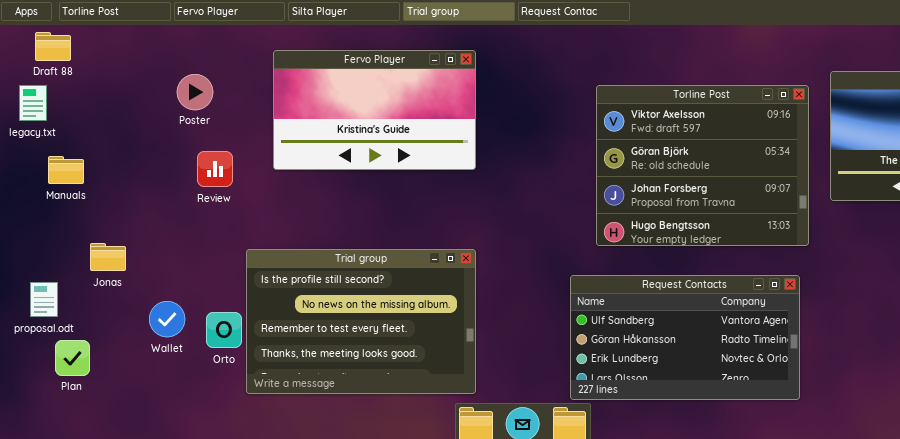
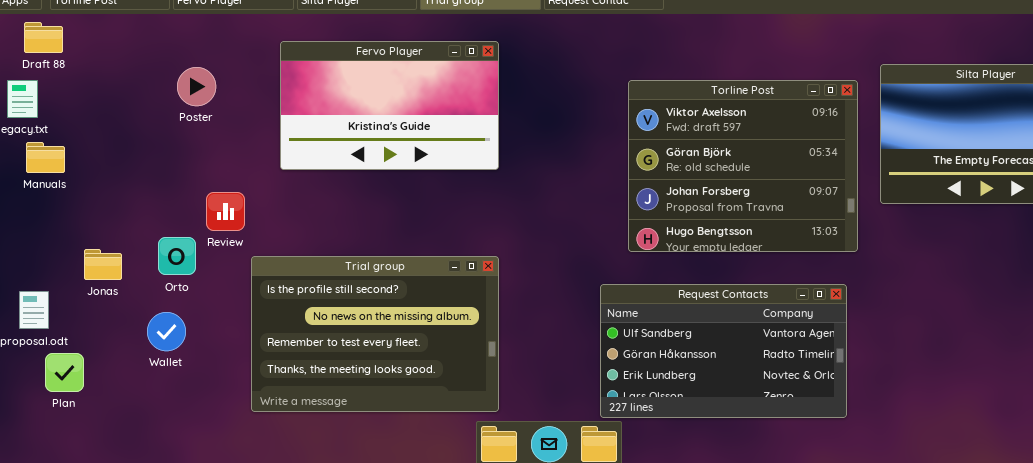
Review: [197,151,233,187] -> [206,192,245,231], moved
Manuals: [48,156,84,184] -> [26,142,65,173], moved
Orto: [206,312,242,348] -> [158,237,196,275], moved

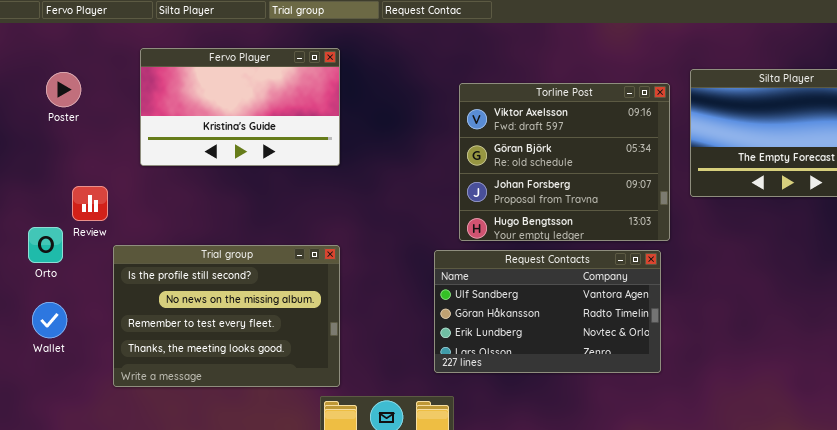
Request Contacts: [600,284,847,418] -> [434,250,661,373], moved
Wallet: [147,312,186,351] -> [32,302,67,338], moved

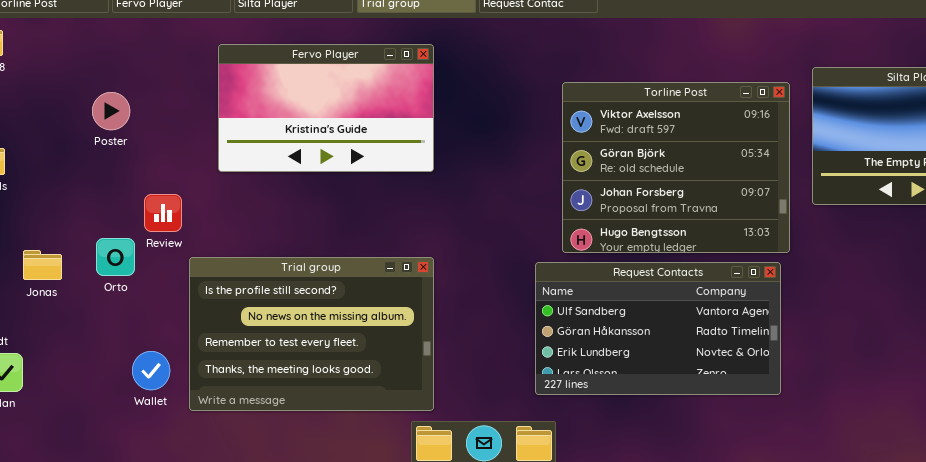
Poster: [46,72,81,107] -> [92,92,130,130], moved
Wallet: [32,302,67,338] -> [132,351,170,390], moved

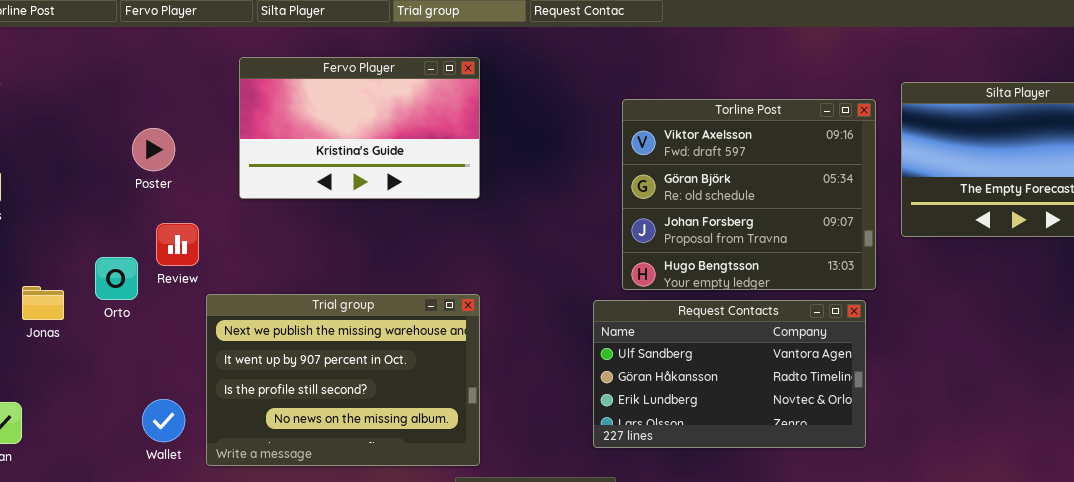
Poster: [92,92,130,130] -> [132,128,175,171], moved
Orto: [96,238,135,276] -> [95,257,138,300], moved
Trial group: [189,257,434,411] -> [206,294,480,466], scrolled up 2 rows

